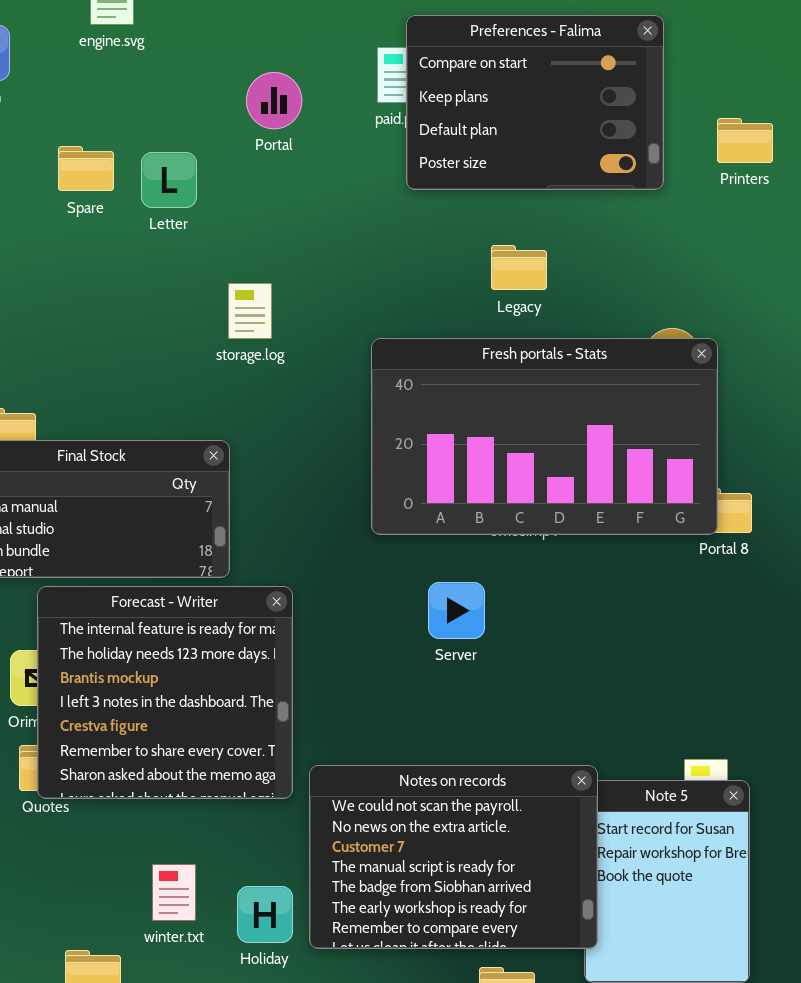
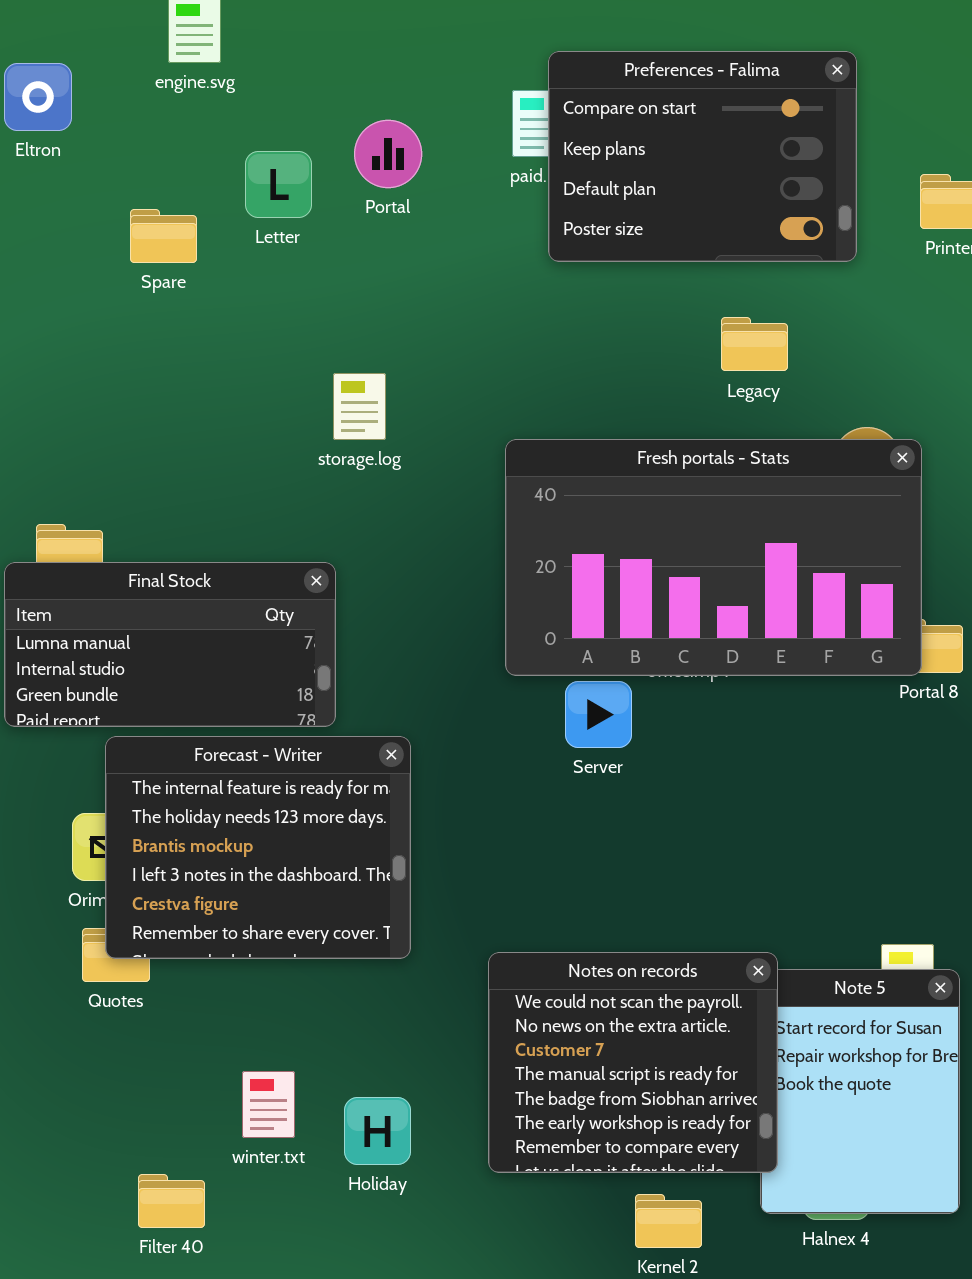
Letter: [141,152,197,208] -> [245,151,312,218], moved
Legacy: [491,245,547,290] -> [721,317,788,371], moved
Server: [428,582,485,639] -> [565,681,632,748], moved
Forecast - Writer: [37,586,293,799] -> [105,736,411,959], resized
Notes on records: [309,765,598,949] -> [488,952,778,1173], resized

